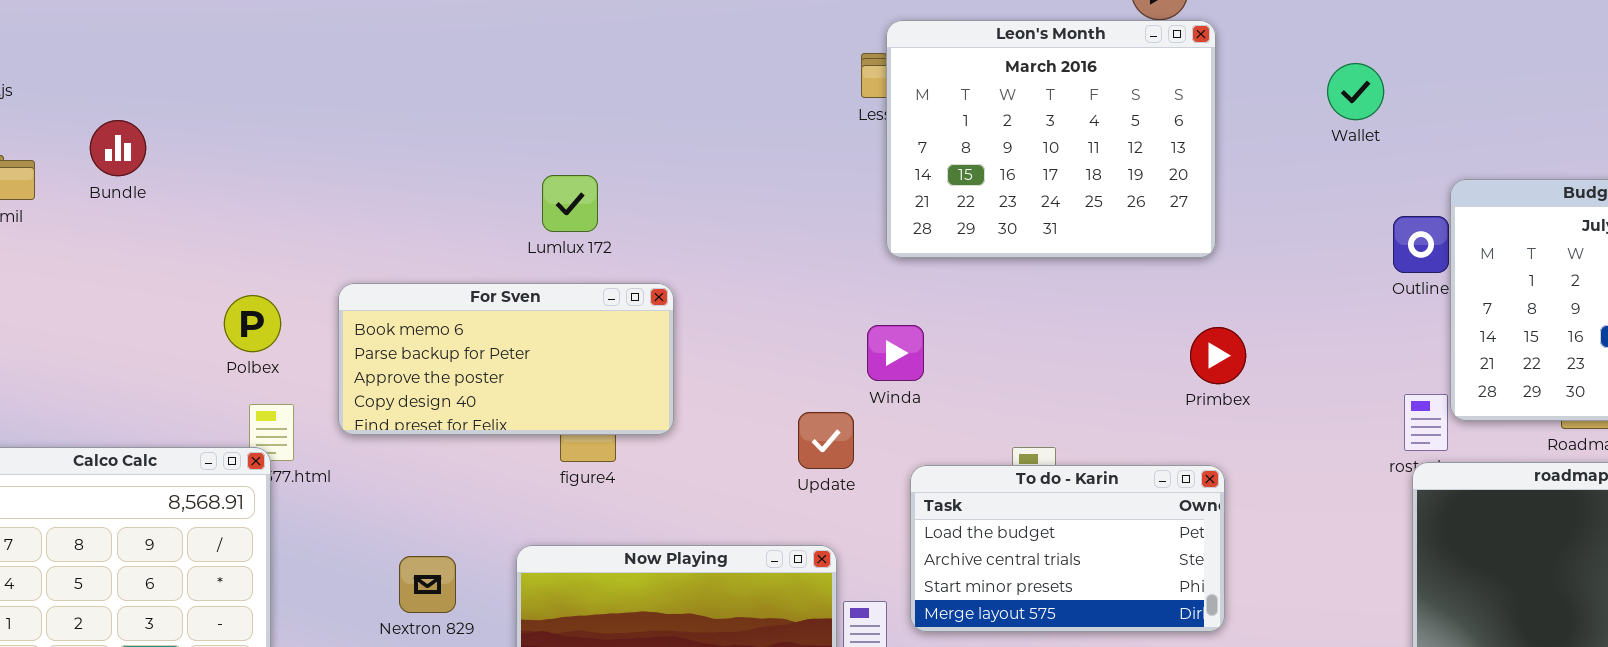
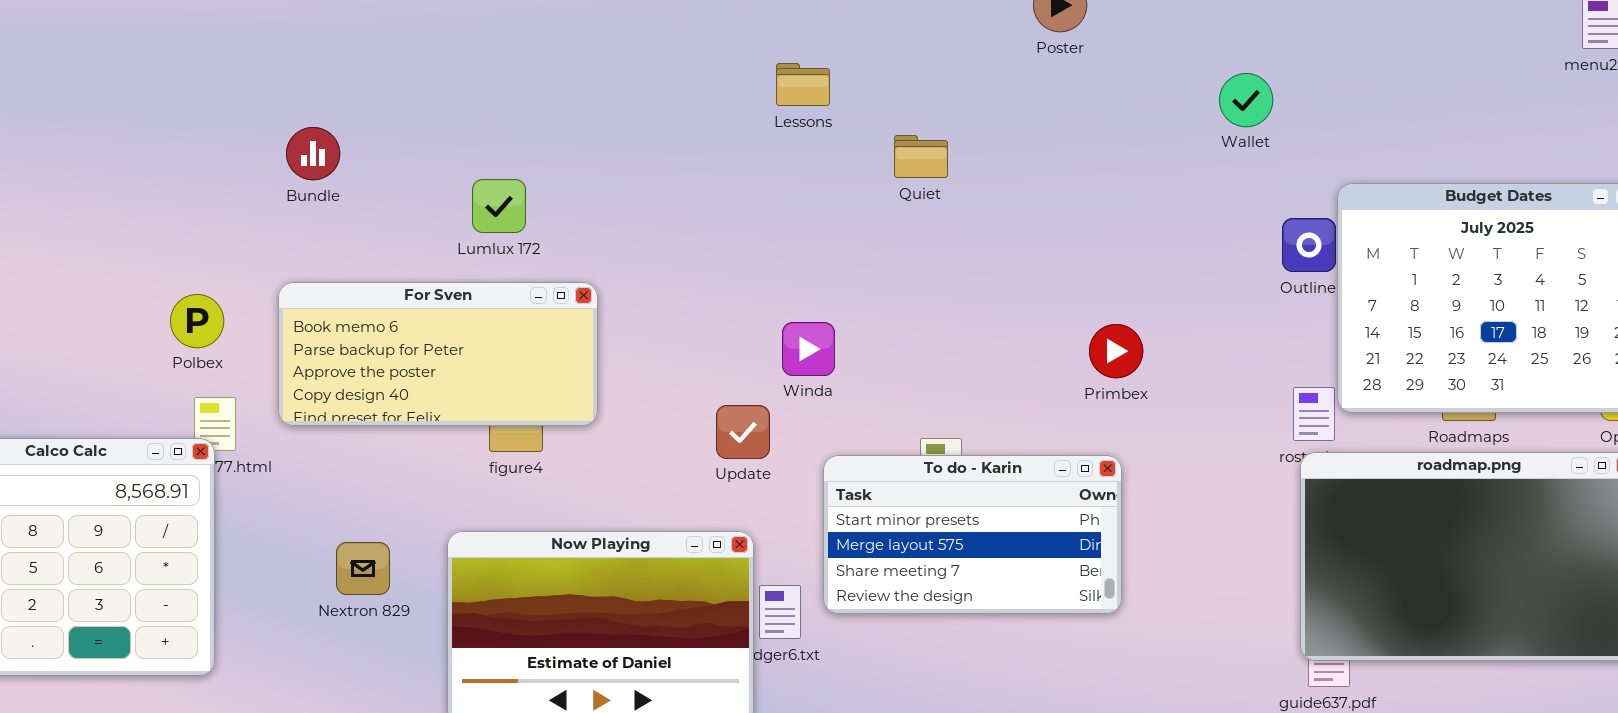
Leon's Month: [886,20,1216,258] -> none, closed
Bundle: [90,120,146,176] -> [286,127,340,180], moved
To do - Karin: [910,465,1225,632] -> [823,455,1122,614], scrolled down 2 rows

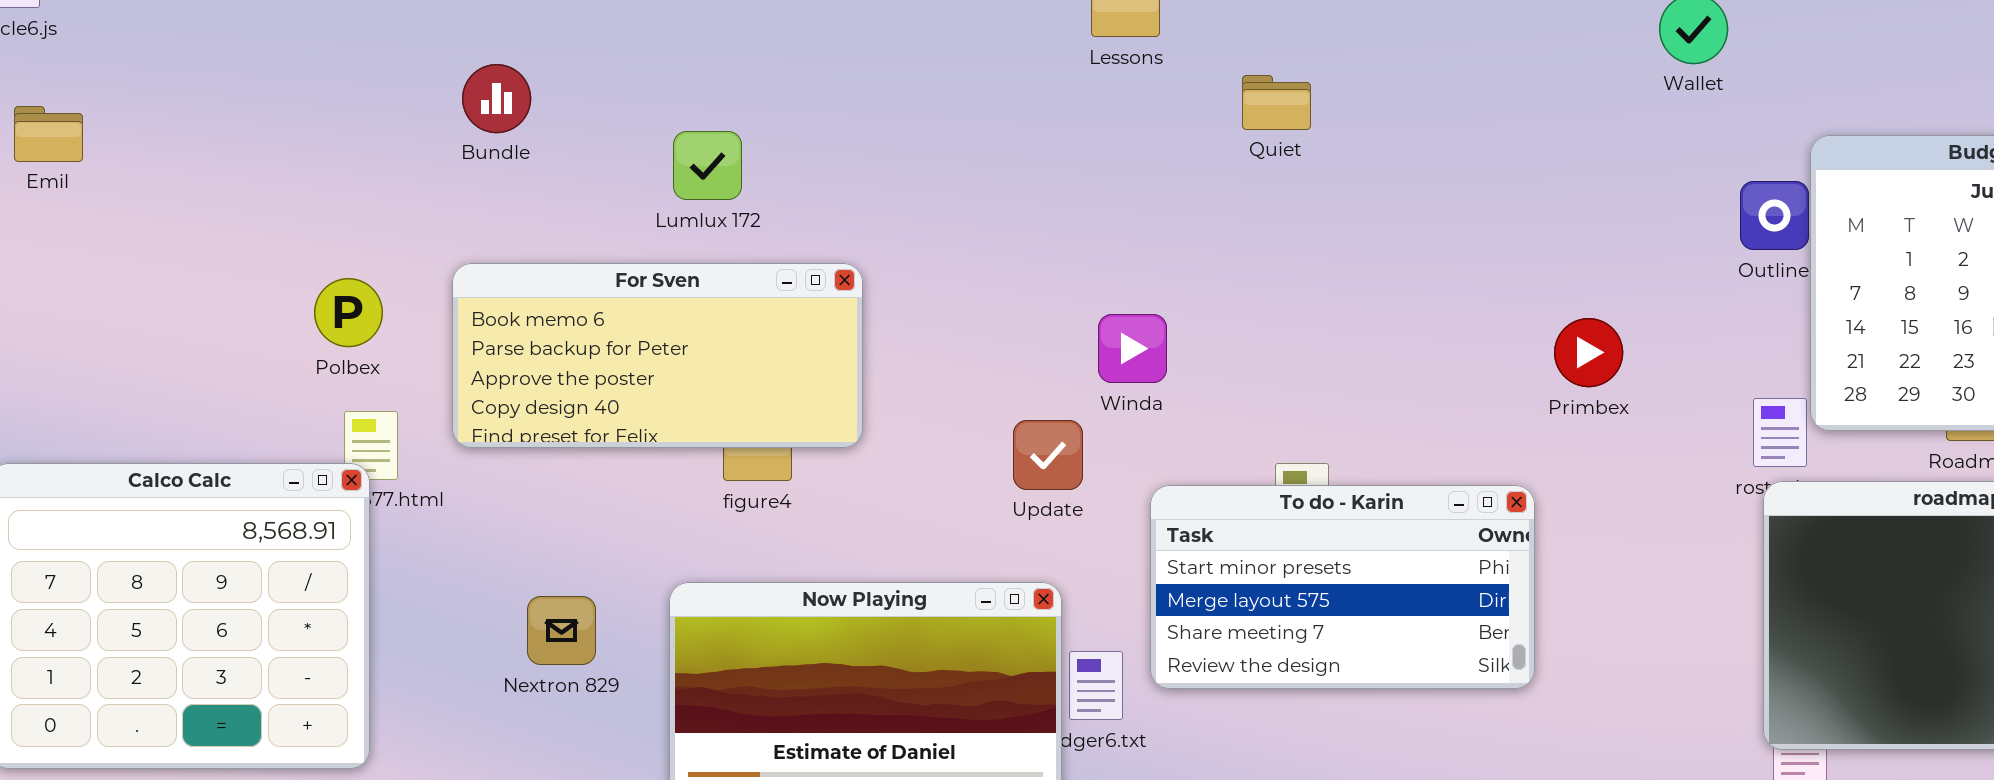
Lumlux 172: [472,179,526,233] -> [673,131,742,200], moved
Primbex: [1089,324,1143,378] -> [1554,318,1623,387], moved

